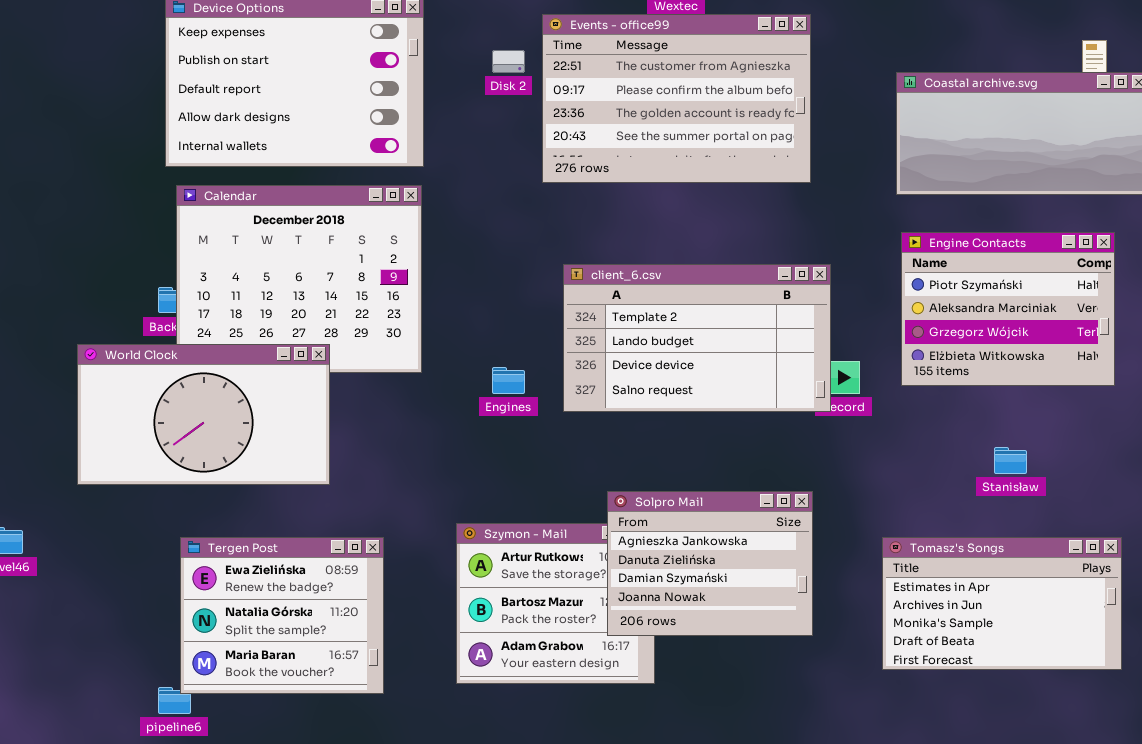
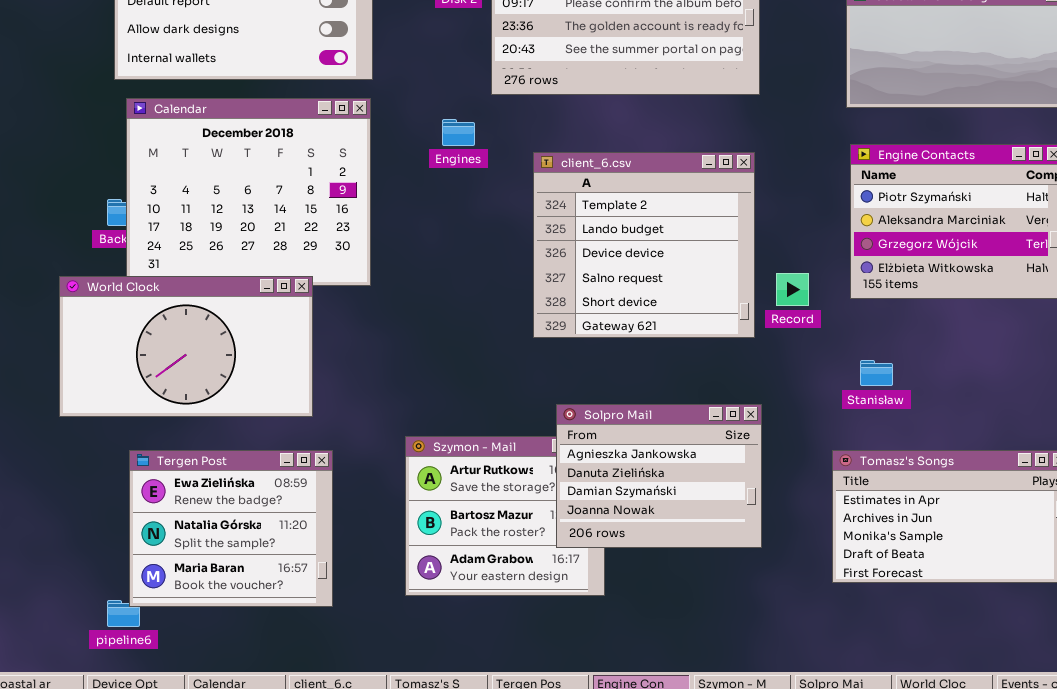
client_6.csv: [563,264,831,412] -> [533,152,755,338], moved, resized
World Clock: [77,344,330,485] -> [59,276,313,417], moved
Engines: [492,367,525,394] -> [442,119,475,146], moved
Stanisław: [994,447,1027,474] -> [860,360,893,386], moved

